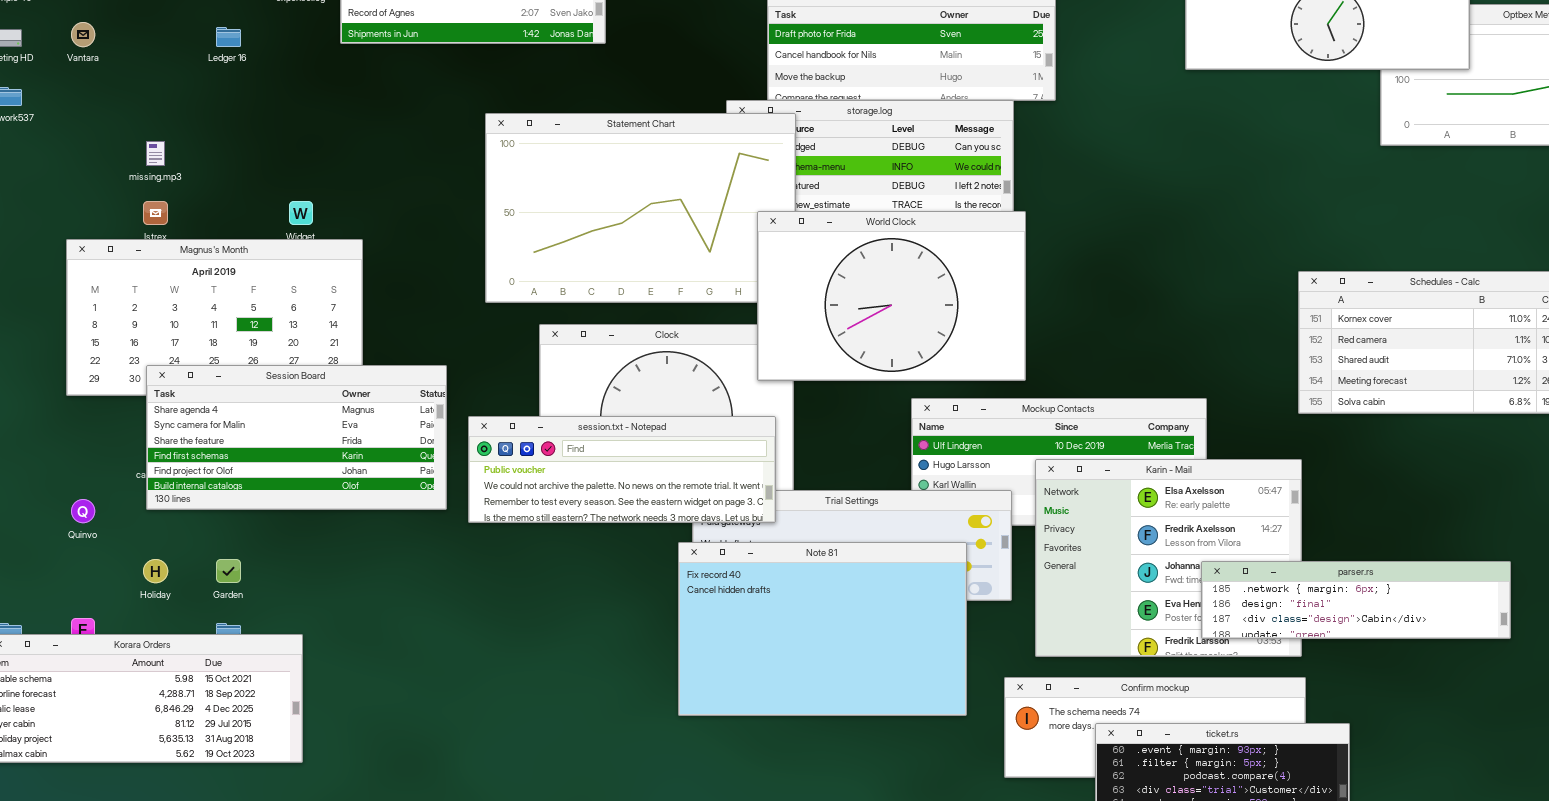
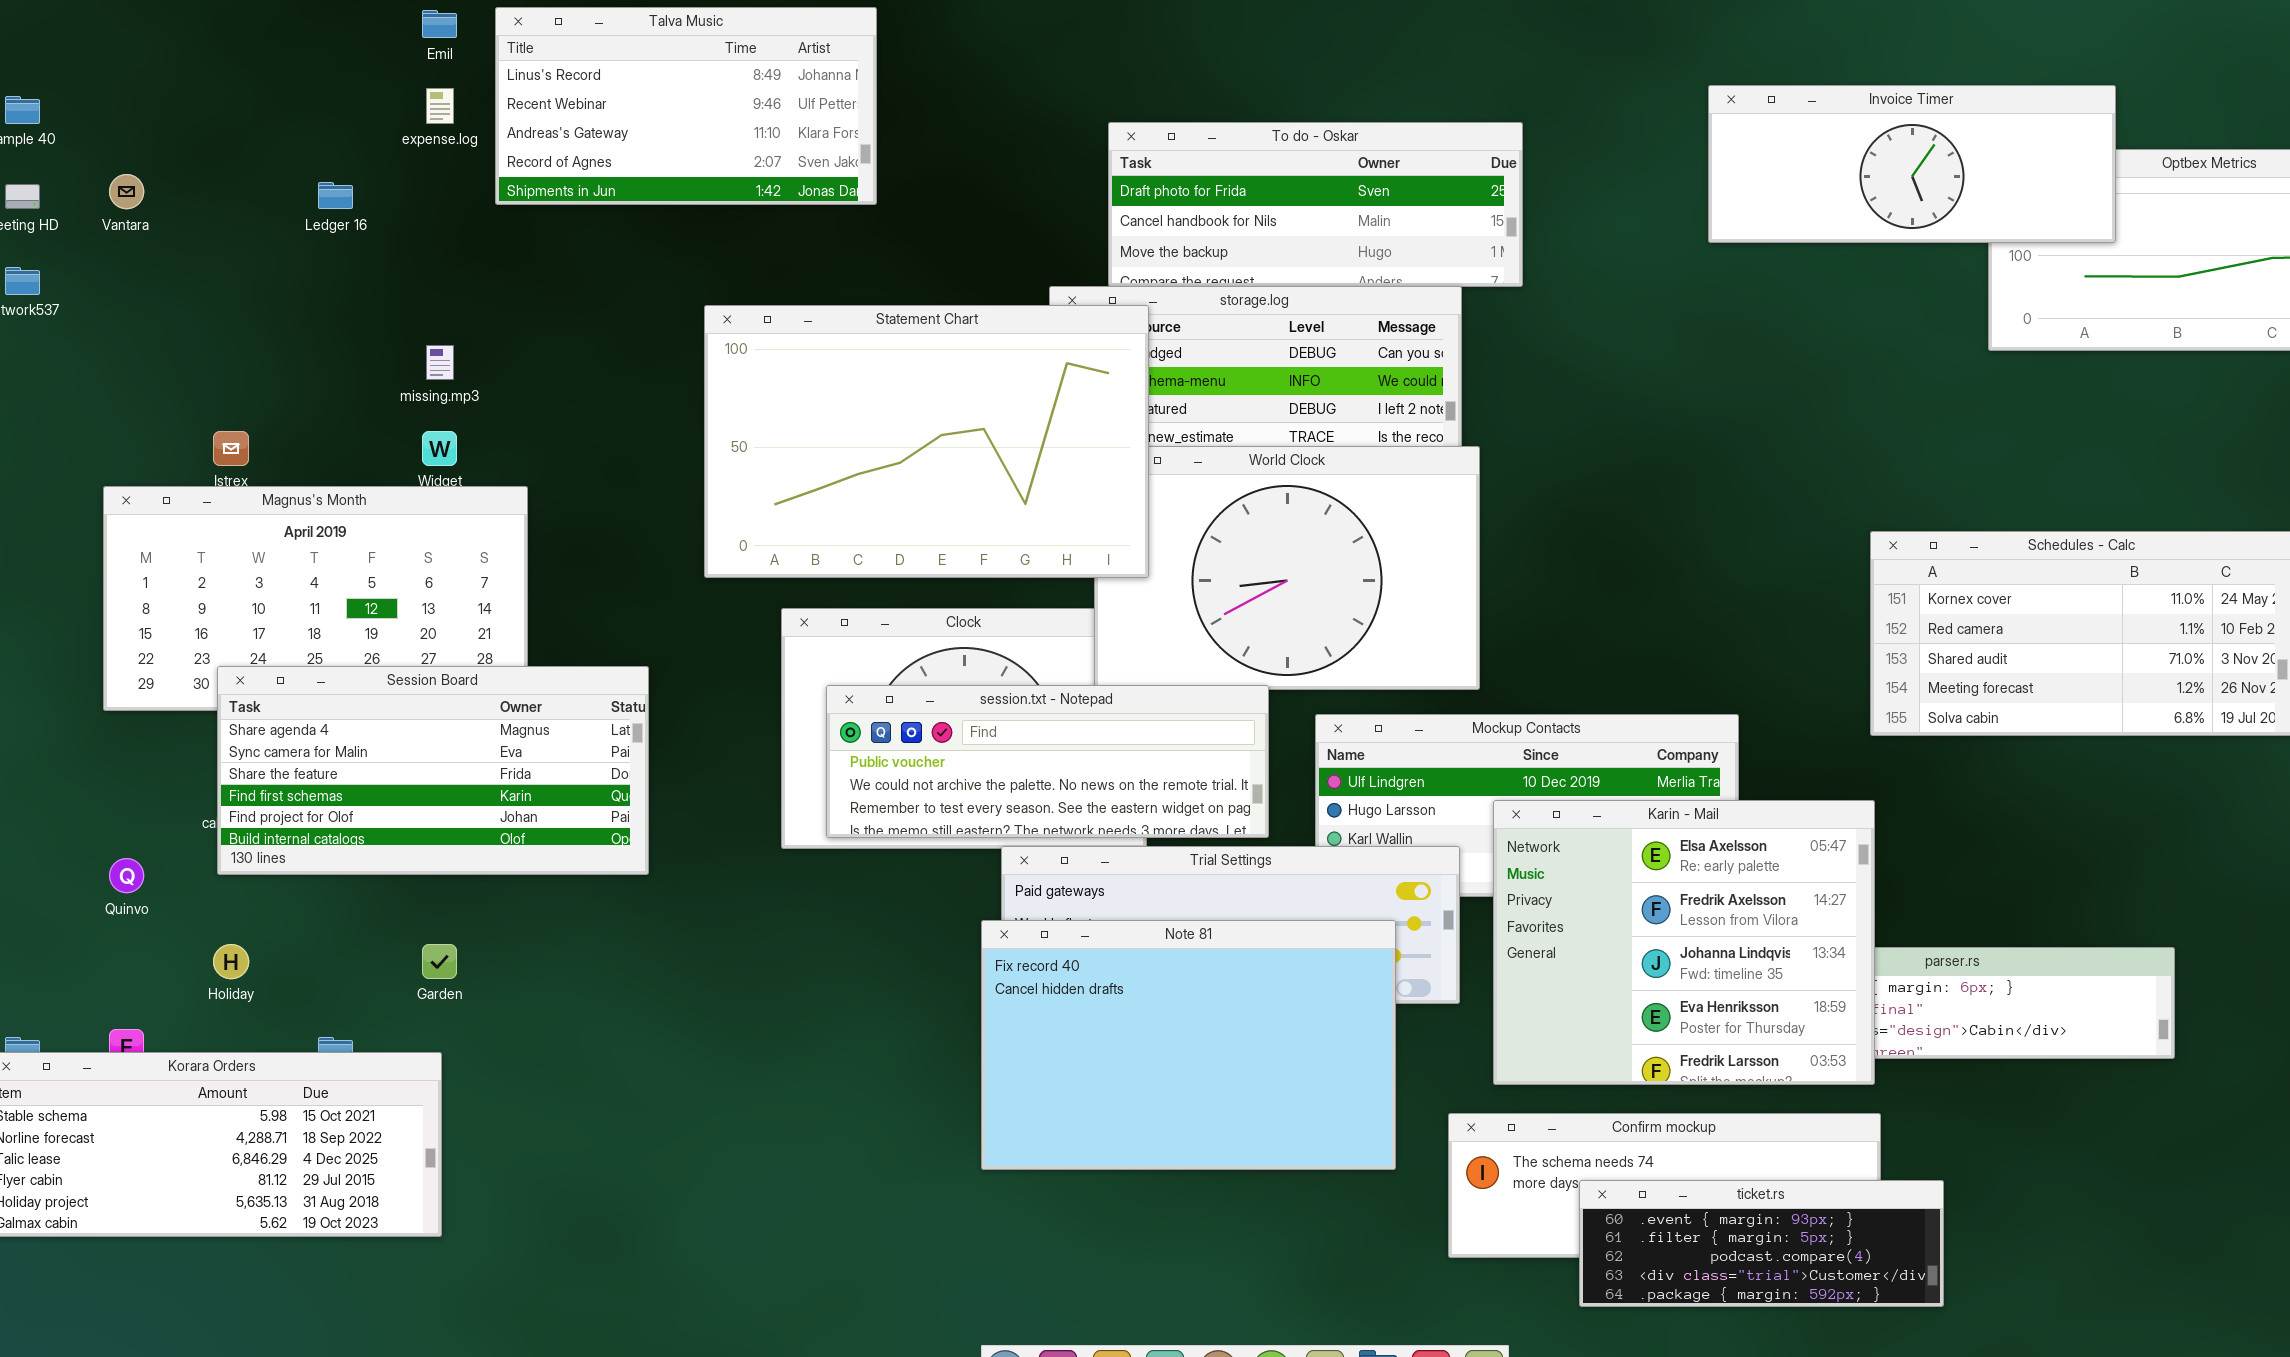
Statement Chart: [485,113,796,303] -> [704,305,1149,578], raised
missing.mp3: [146,141,165,166] -> [426,345,454,380], moved
session.txt - Notepad: [468,416,776,523] -> [826,685,1269,838], moved
Karin - Mail: [1035,459,1302,657] -> [1493,800,1875,1085], raised
Garden: [216,559,241,583] -> [422,944,457,979], moved

